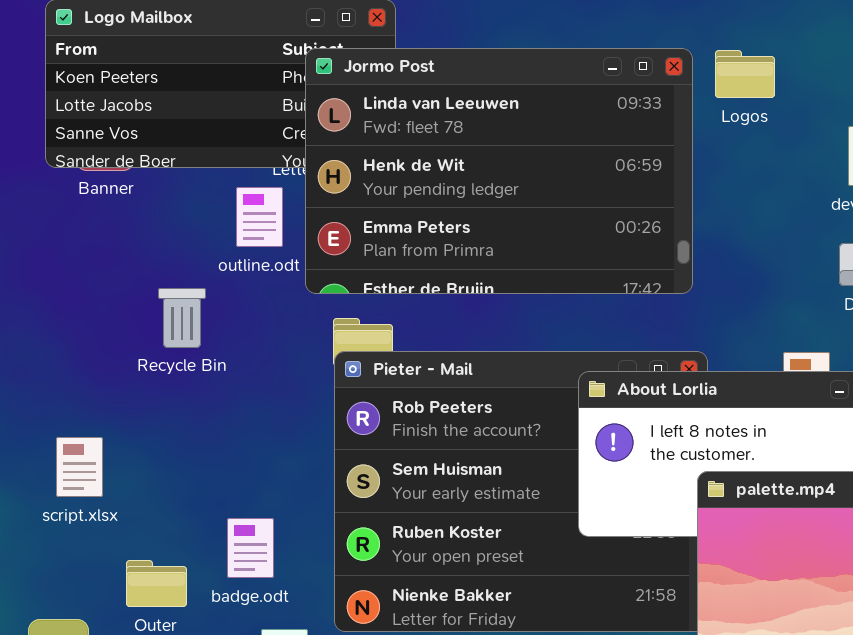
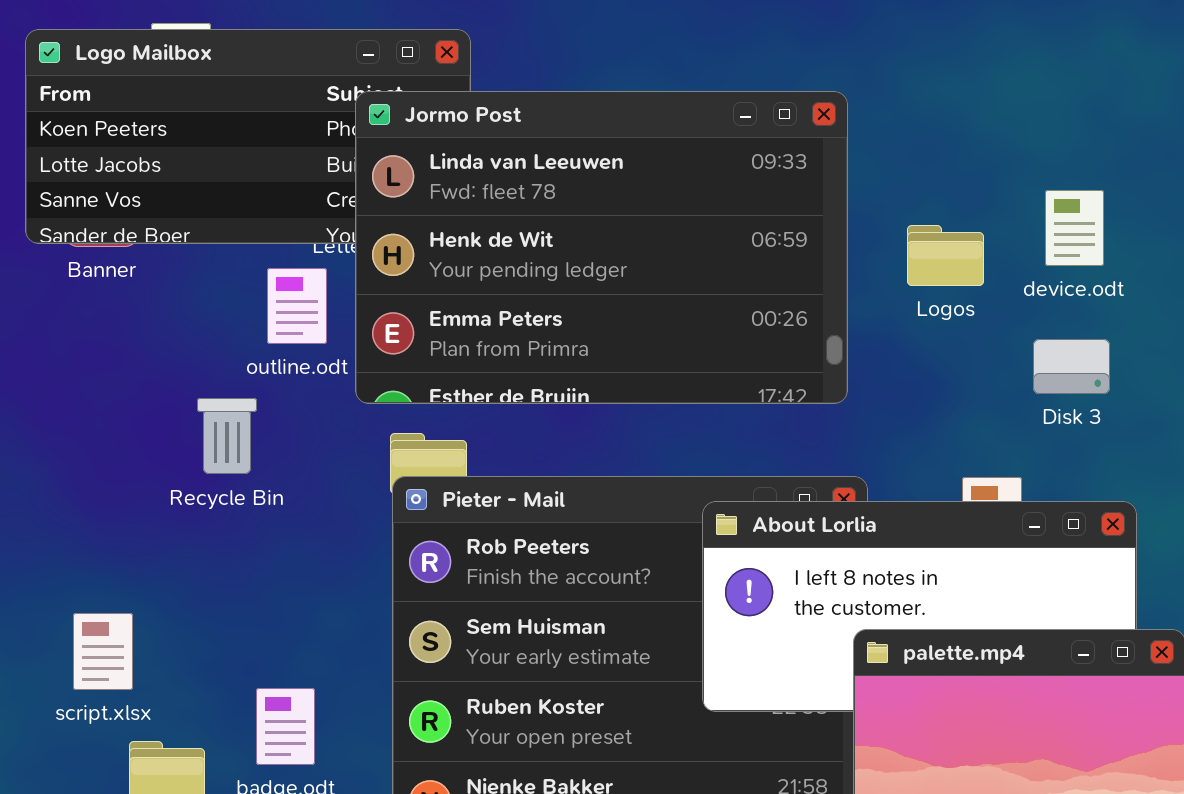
Logos: [715,50,775,98] -> [907,225,984,286], moved
Recycle Bin: [158,288,206,348] -> [197,398,257,474], moved
script.xlsx: [56,437,103,497] -> [73,613,133,690], moved

